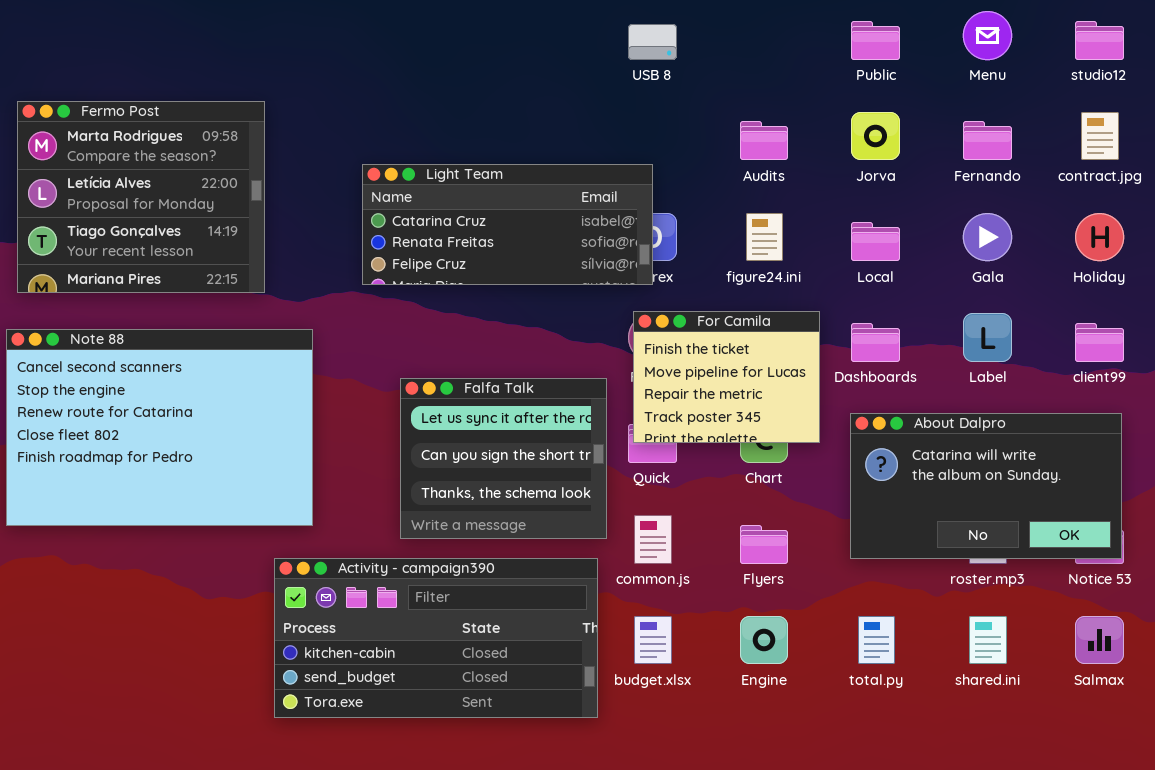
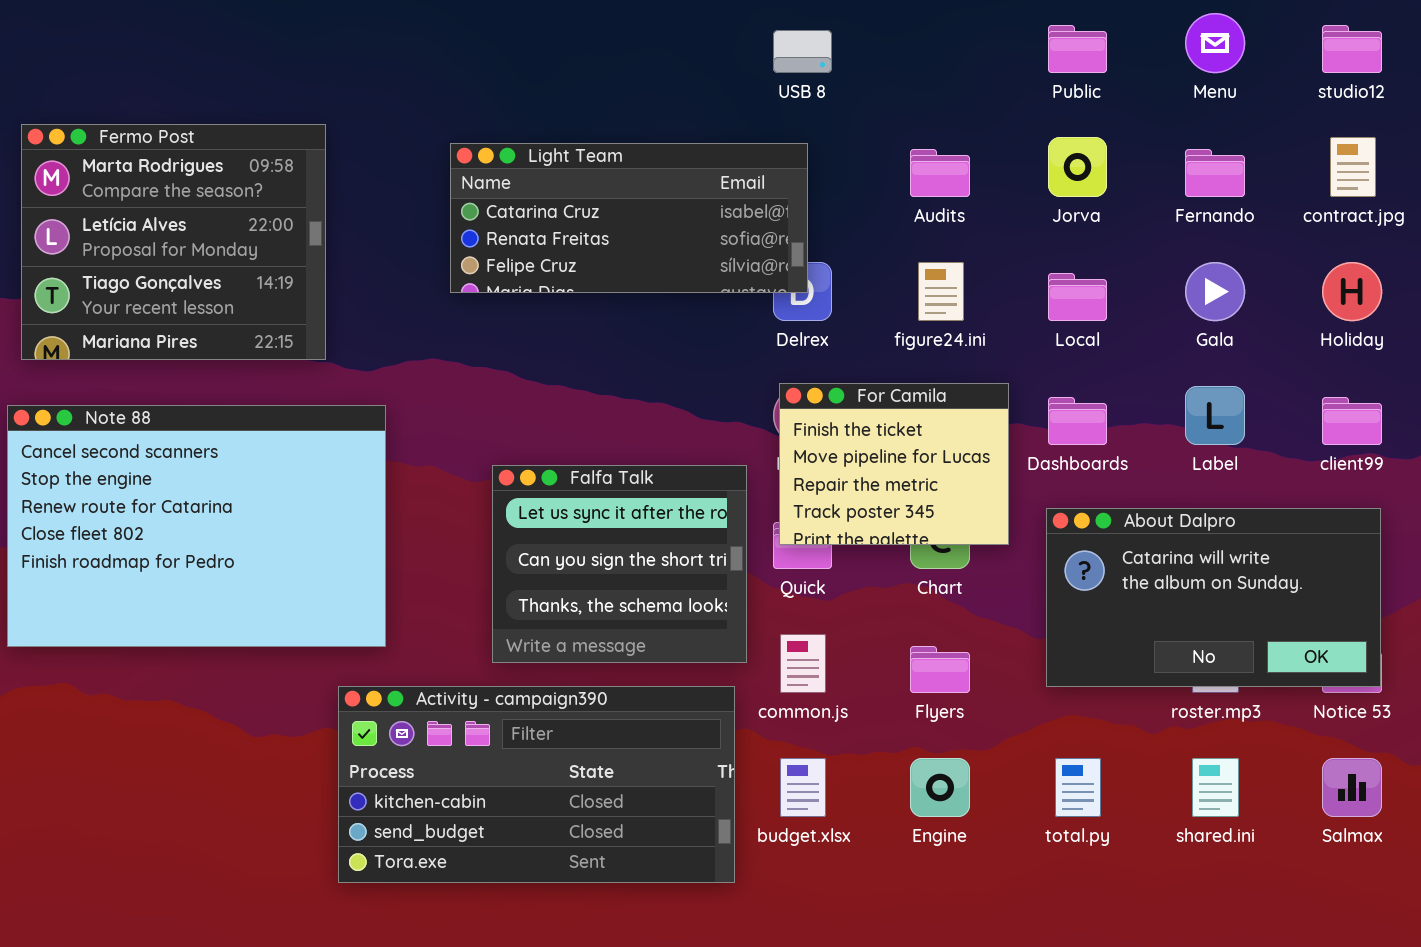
Light Team: [362,164,653,285] -> [450,143,808,293], moved

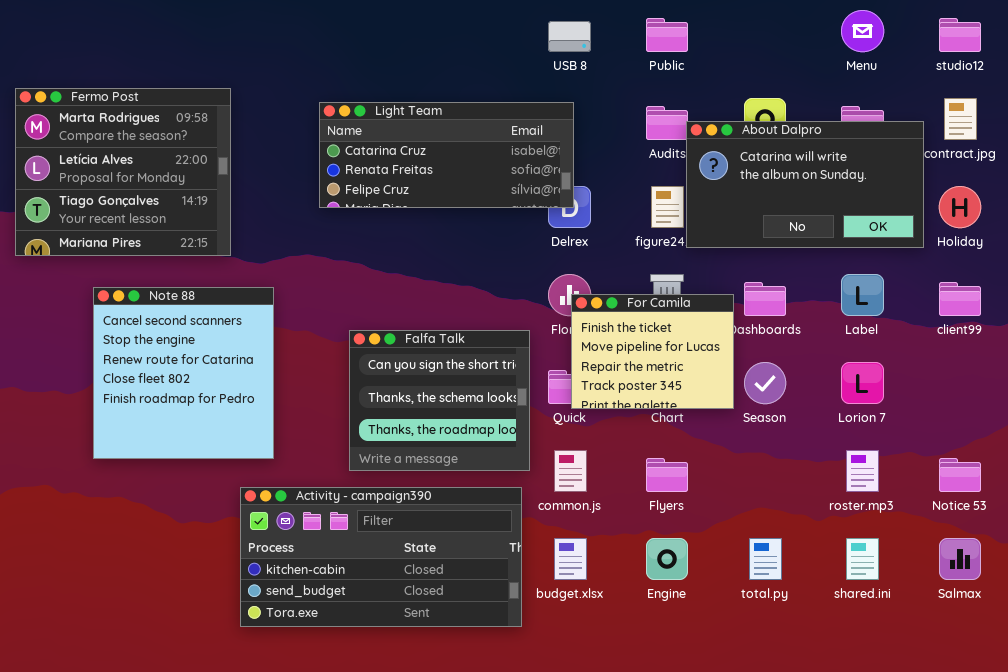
Public: [1048,25,1107,73] -> [646,18,688,52], moved
For Camila: [779,383,1009,545] -> [571,294,734,409], moved
Note 88: [7,405,386,647] -> [93,287,274,459], resized
Falfa Talk: [492,465,747,663] -> [349,330,530,471], scrolled down 1 row
About Dalpro: [1046,508,1381,687] -> [686,121,924,248], moved

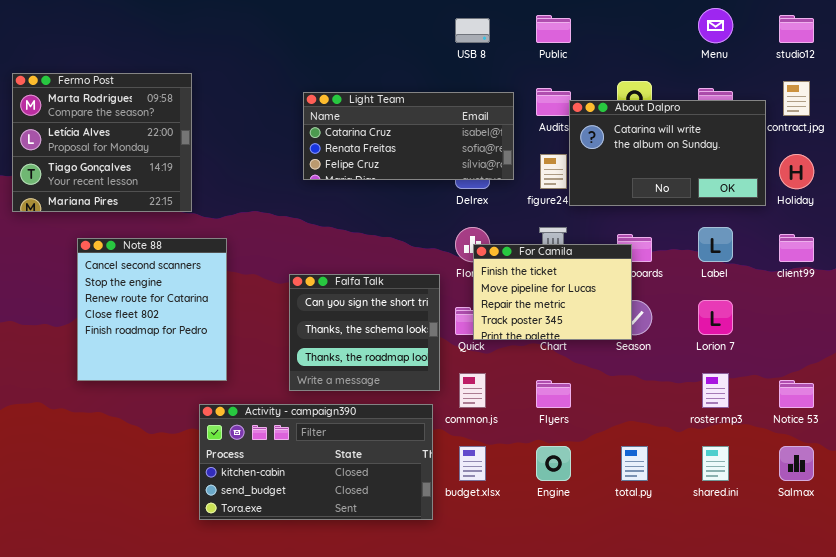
Light Team: [319,102,574,208] -> [303,92,514,180], moved
For Camila: [571,294,734,409] -> [473,244,632,340], resized

